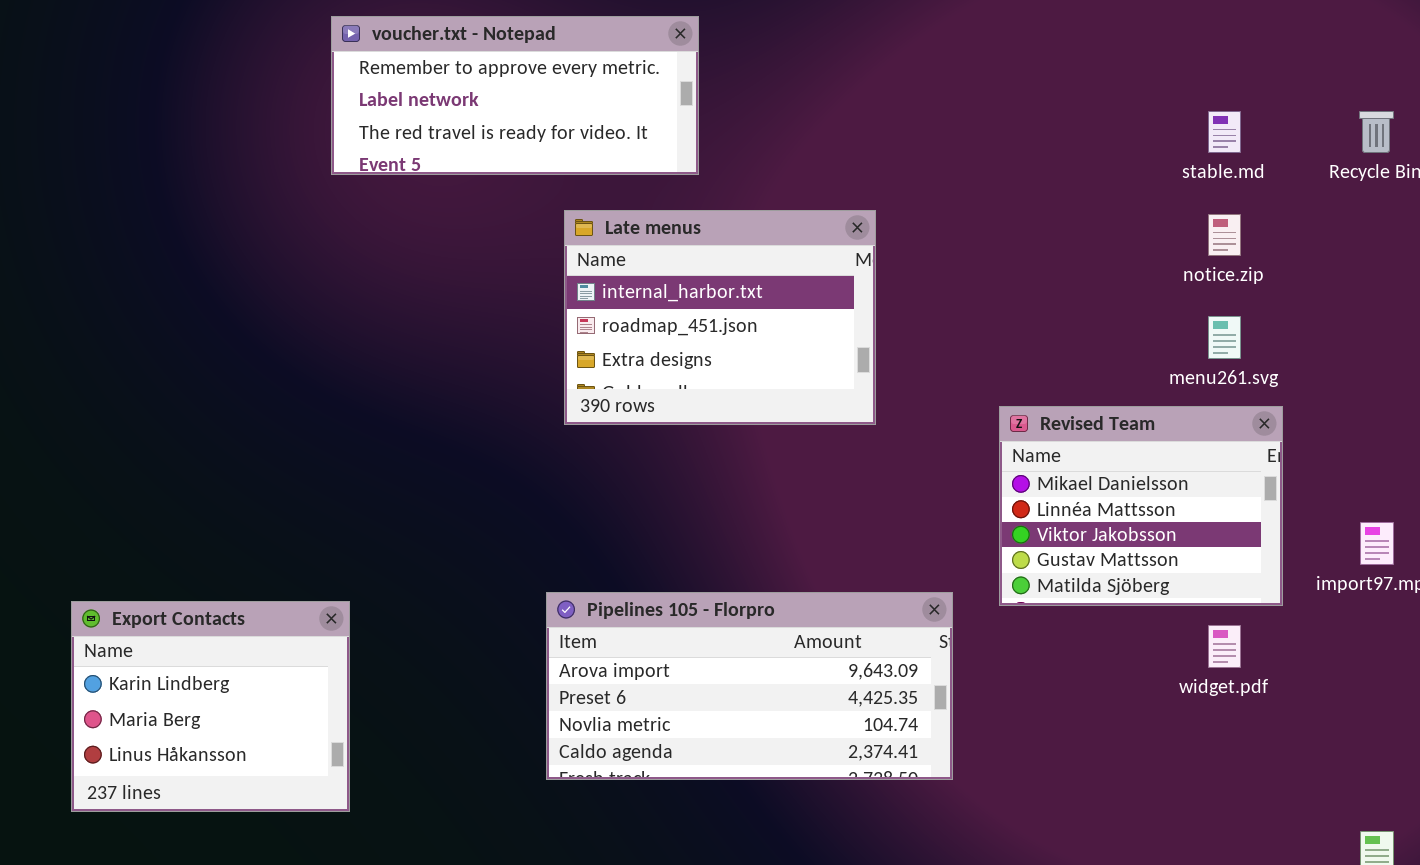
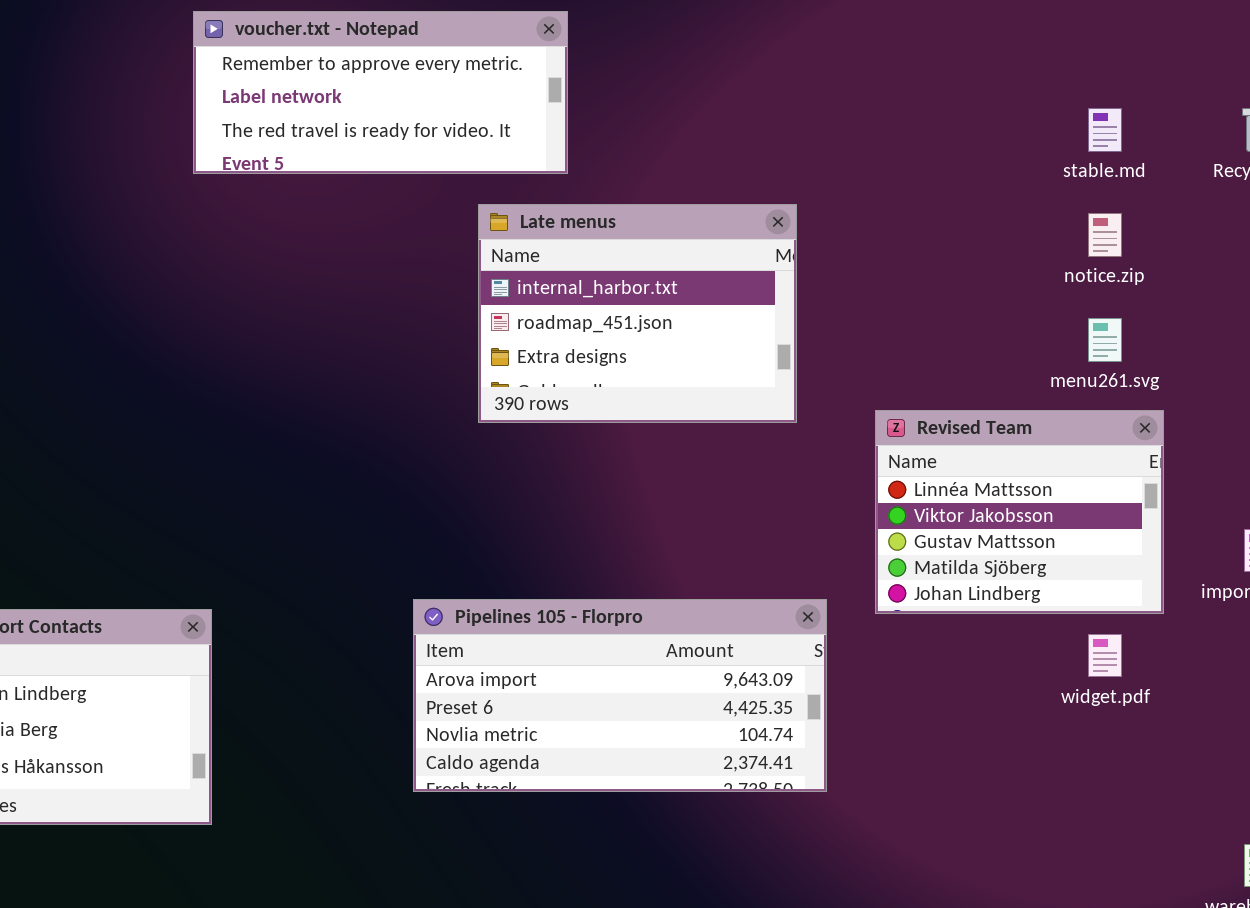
Late menus: [564,210,876,425] -> [478,204,797,423], moved
Revised Team: [999,406,1283,606] -> [875,410,1164,614], scrolled down 1 row

